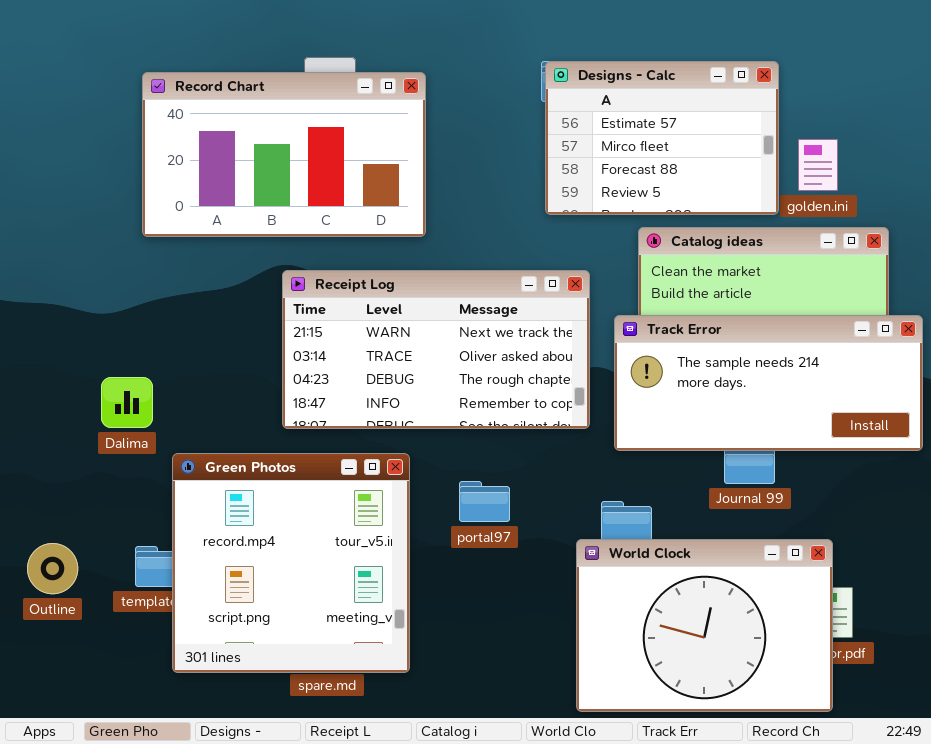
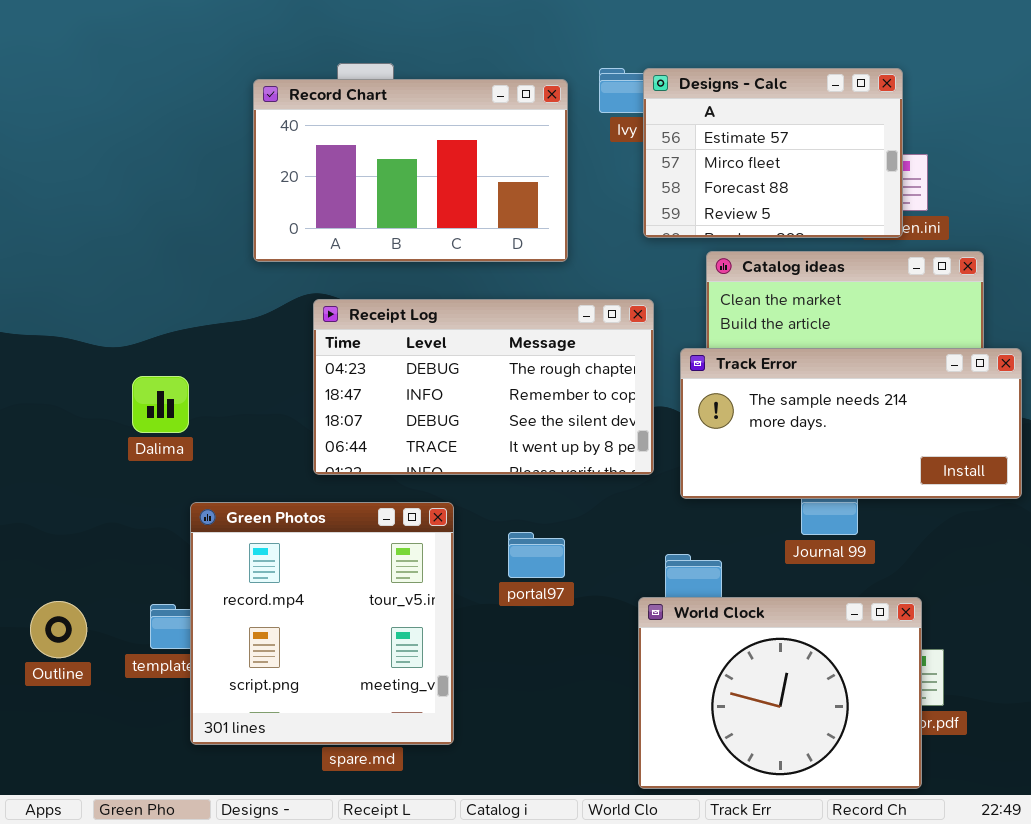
Designs - Calc: [545,61,779,215] -> [643,68,903,238], moved
Record Chart: [142,72,426,237] -> [253,79,568,262], moved
Receipt Log: [282,270,590,429] -> [313,299,654,475], scrolled down 2 rows
Dalima: [101,377,153,428] -> [132,376,189,433], moved

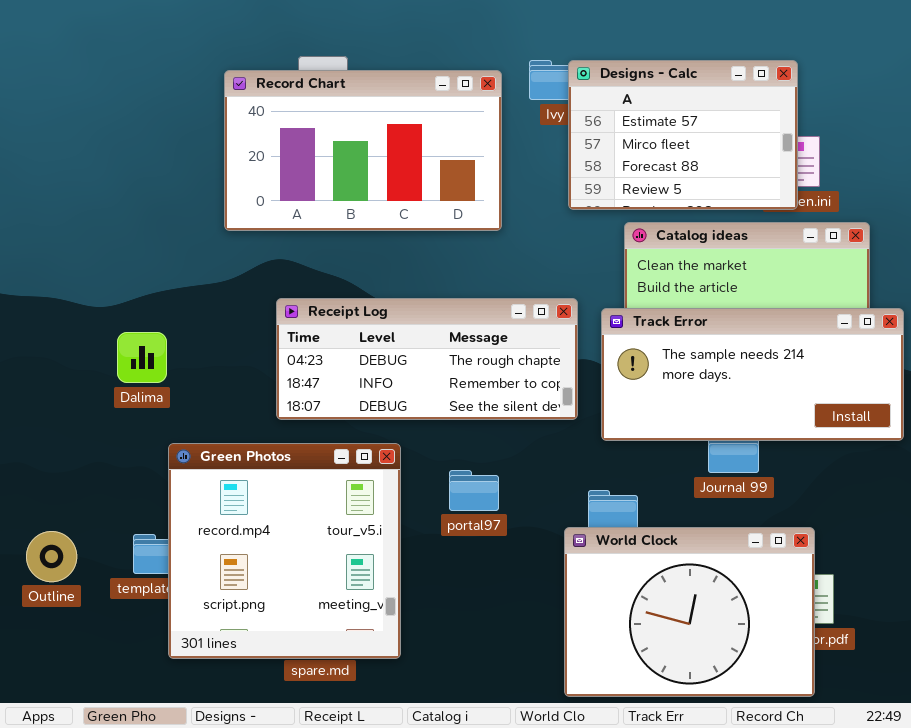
Receipt Log: [313,299,654,475] -> [276,298,578,420], resized

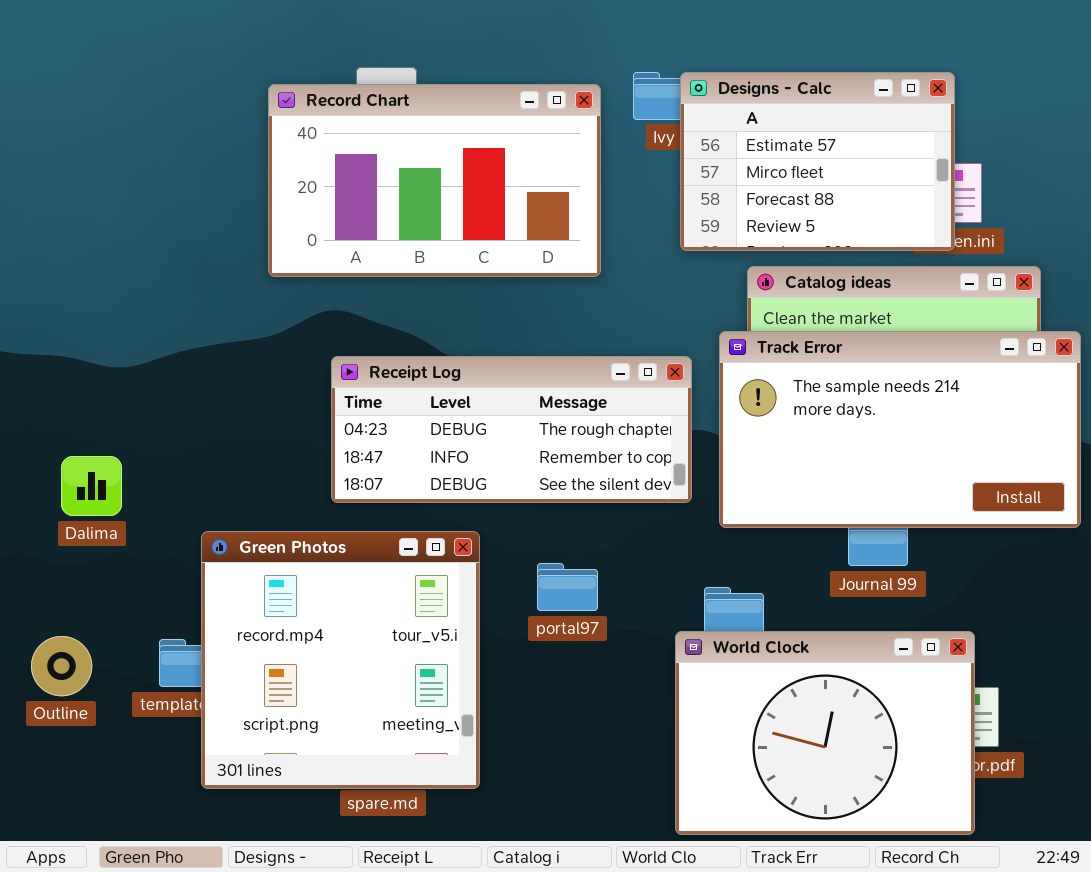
Track Error: [601,308,904,441] -> [719,331,1081,528], resized
Dalima: [117,332,167,383] -> [61,456,122,516], moved

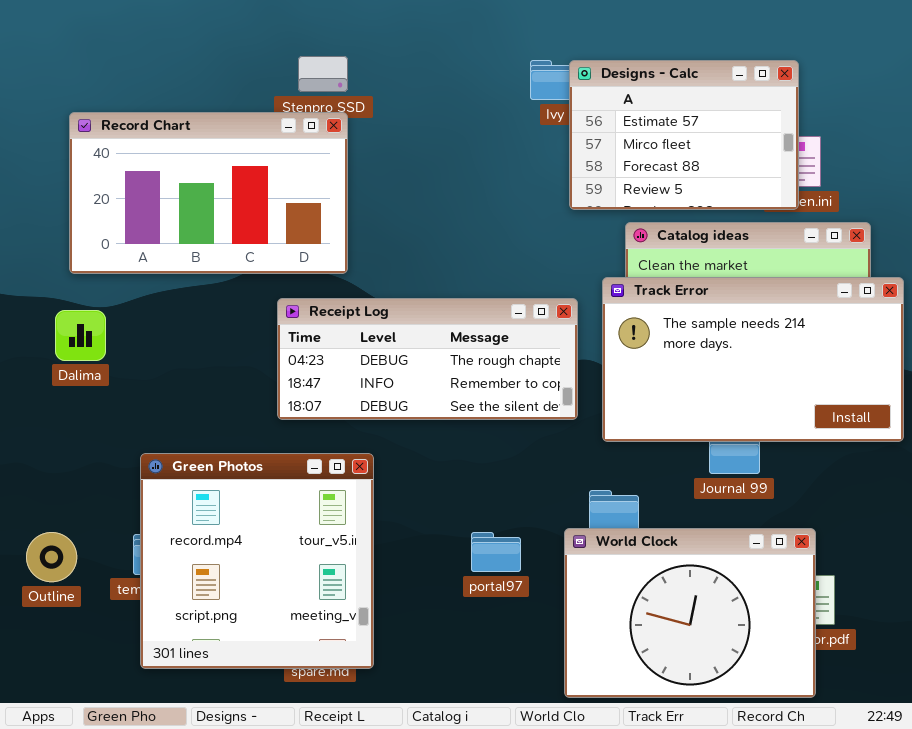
Record Chart: [268,84,601,277] -> [69,112,348,274], moved
Dalima: [61,456,122,516] -> [55,310,106,361], moved
Green Photos: [201,531,480,789] -> [140,453,374,669], moved
portal97: [537,563,598,611] -> [471,532,521,572], moved

